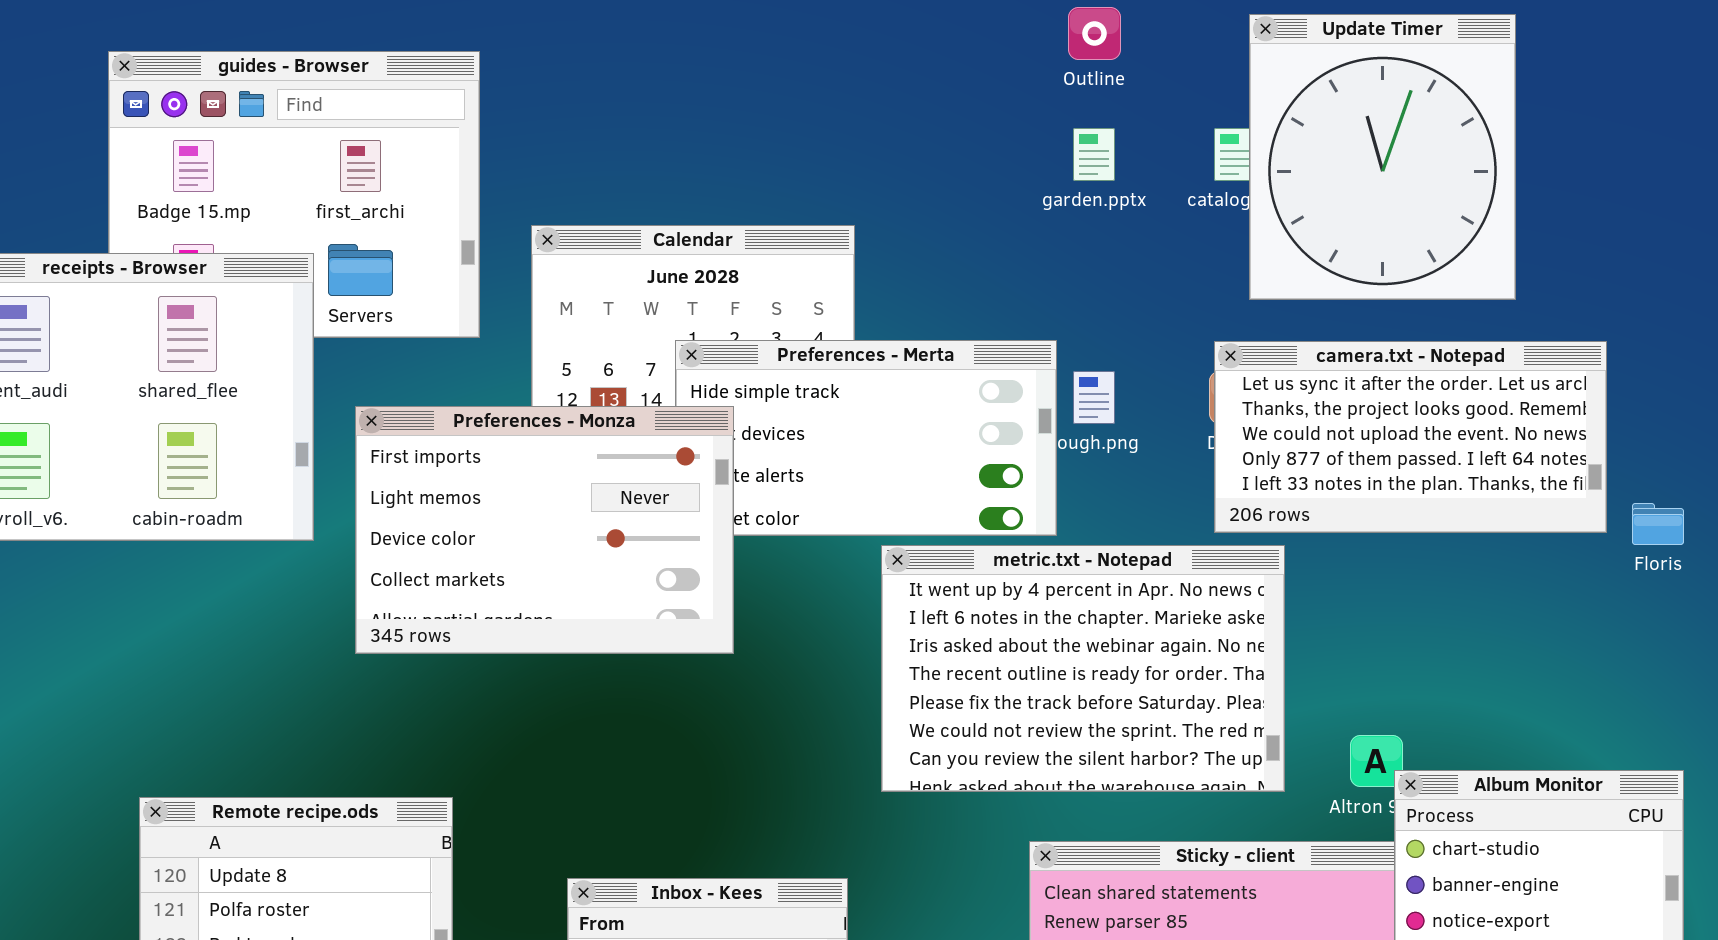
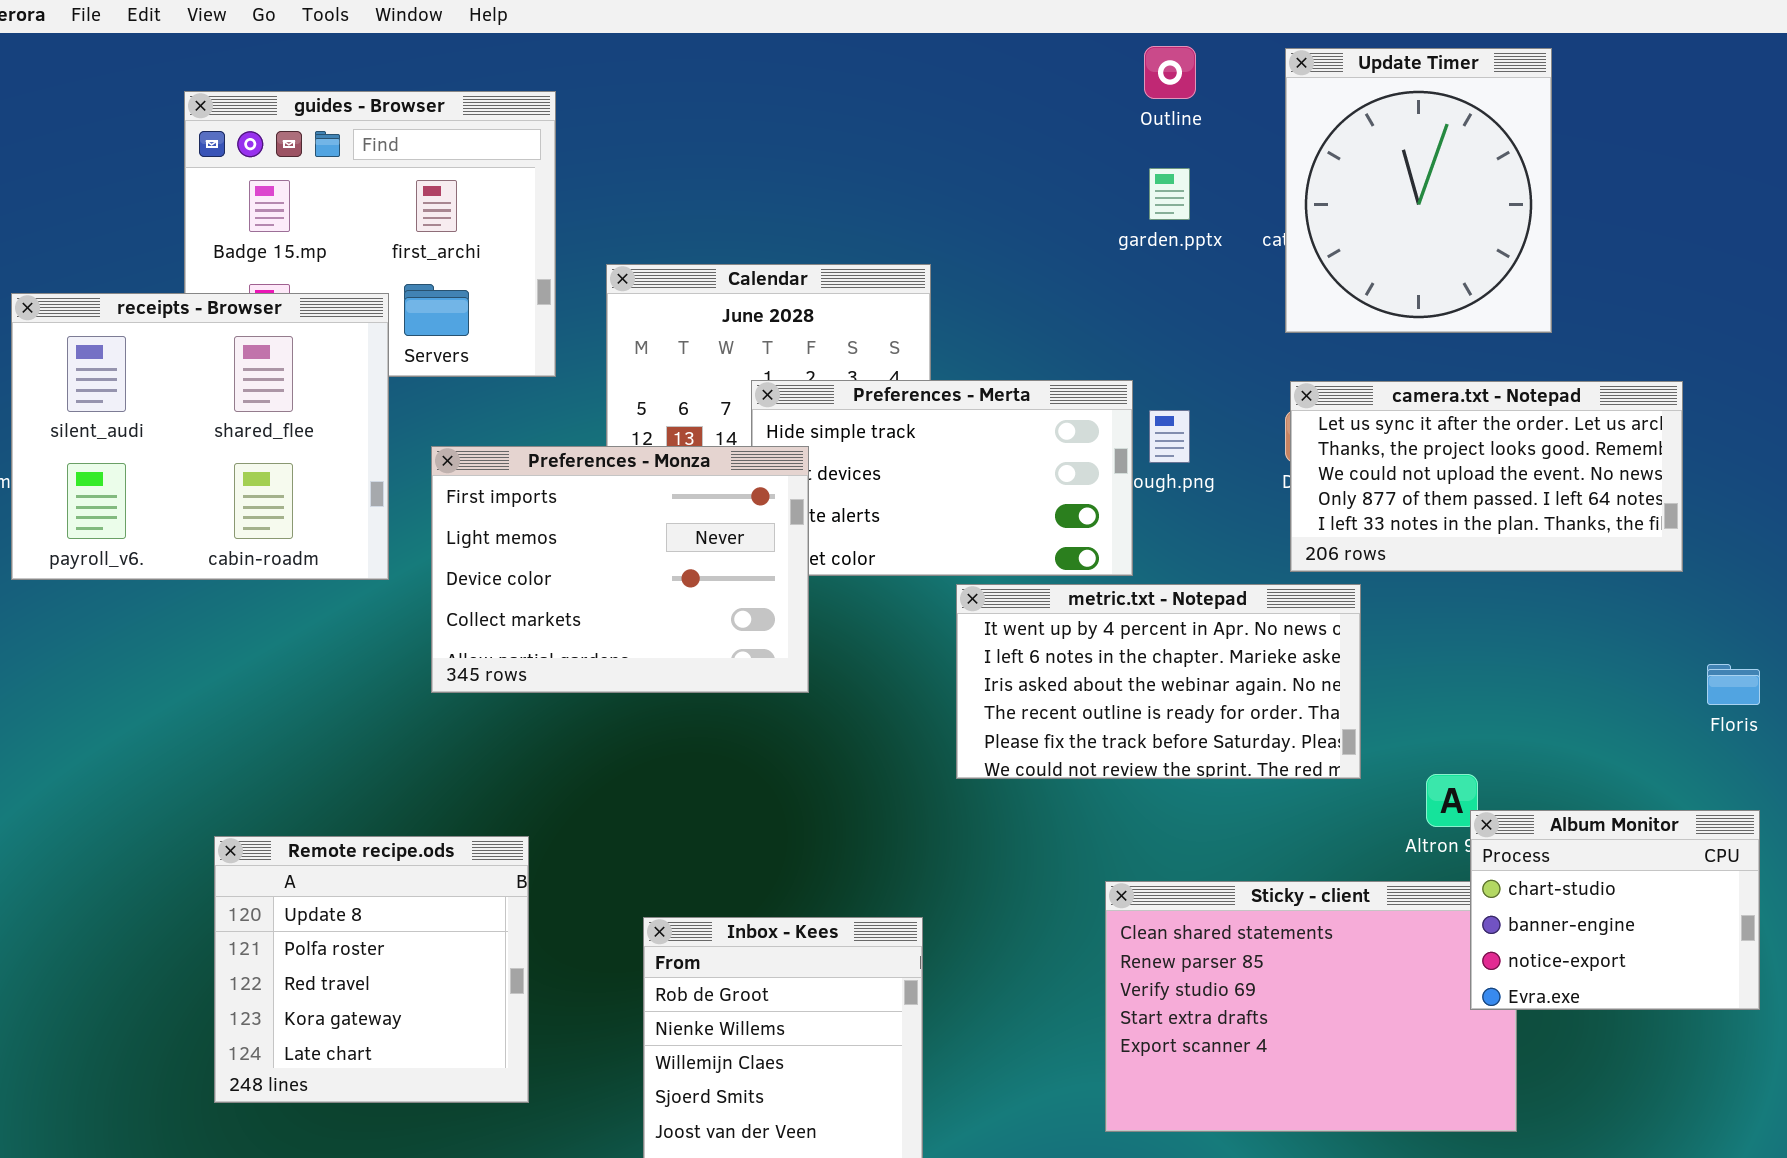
Update Timer: [1249,14,1516,300] -> [1285,48,1552,333], moved
Floris: [1632,503,1684,545] -> [1707,664,1760,705], moved
metric.txt - Notepad: [881,545,1285,792] -> [956,584,1361,779], resized

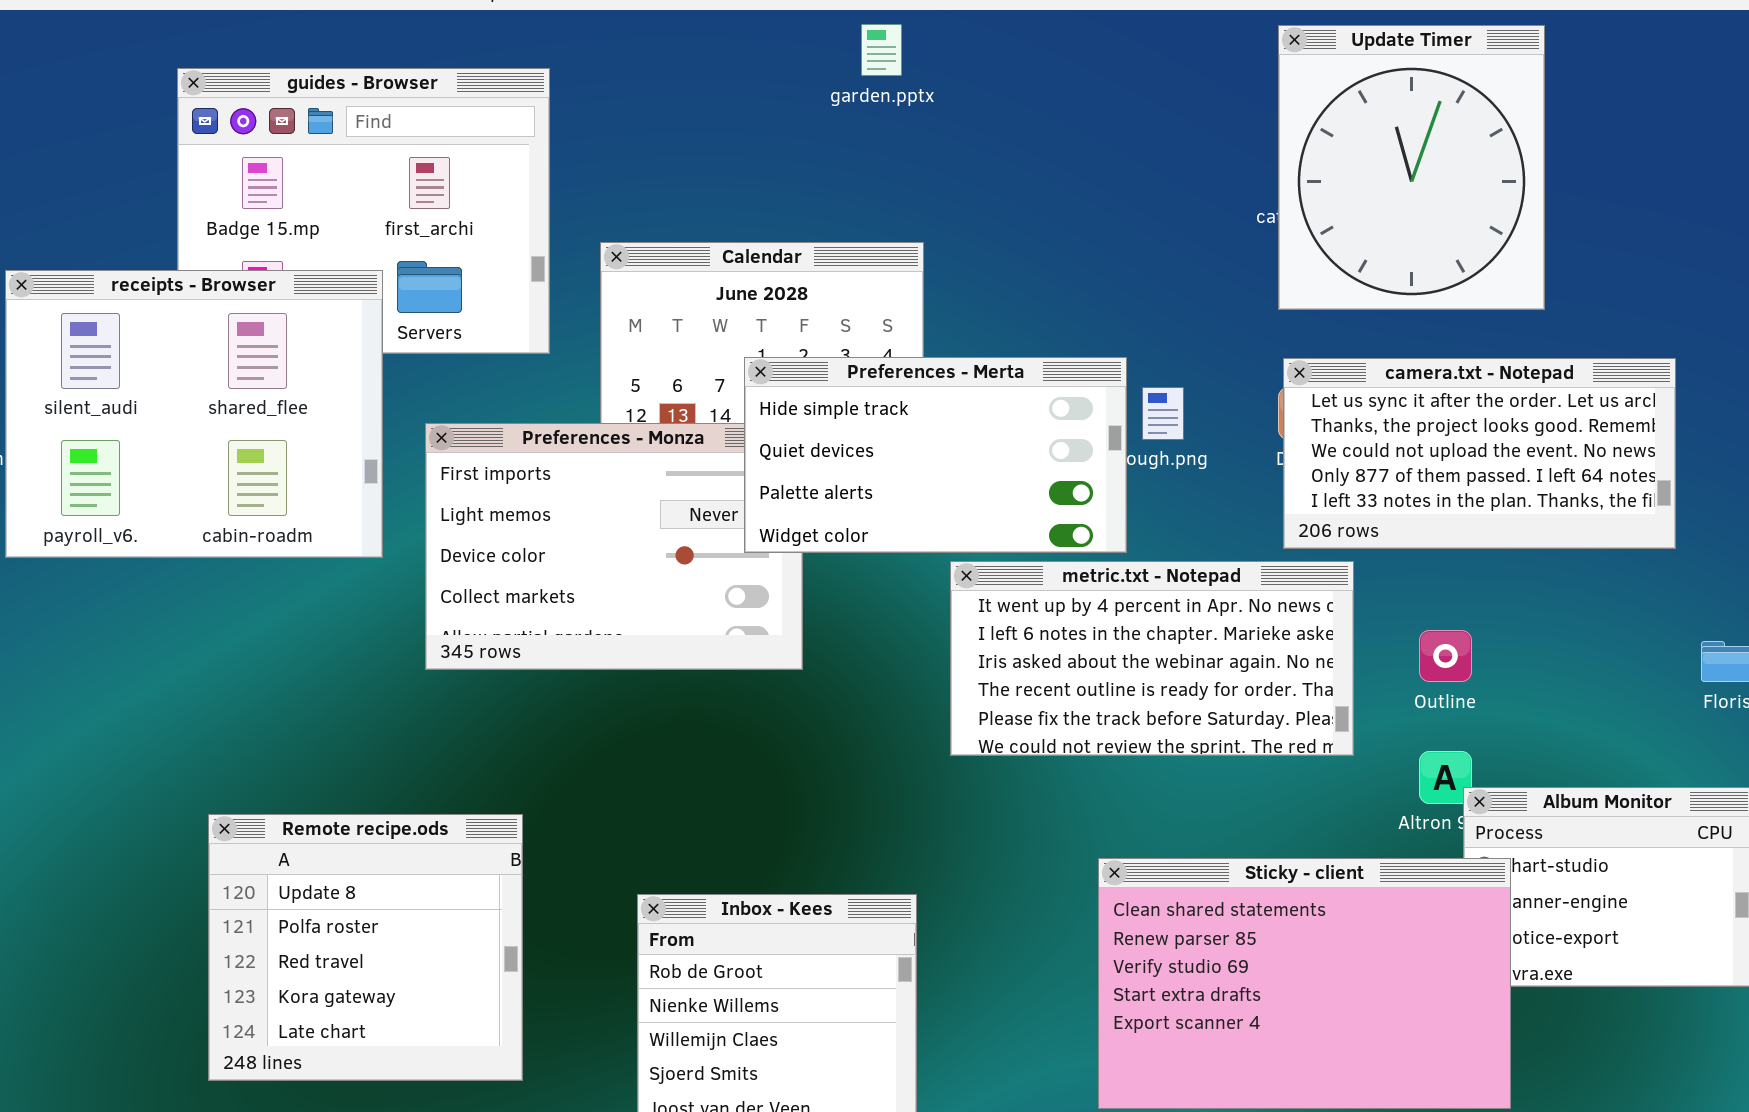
Outline: [1144,46,1196,99] -> [1419,630,1472,682], moved
garden.pptx: [1149,168,1190,220] -> [861,24,902,76], moved
Preferences - Merta: [751,380,1133,576] -> [744,357,1127,553], raised
Sticky - client: [1105,881,1517,1132] -> [1098,858,1511,1109], raised

